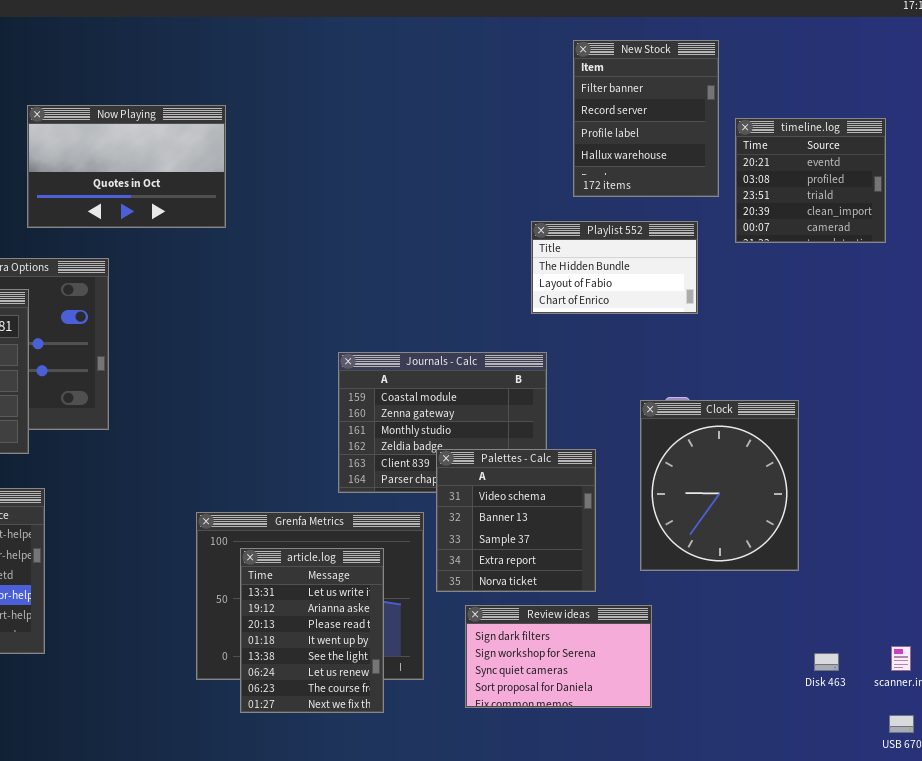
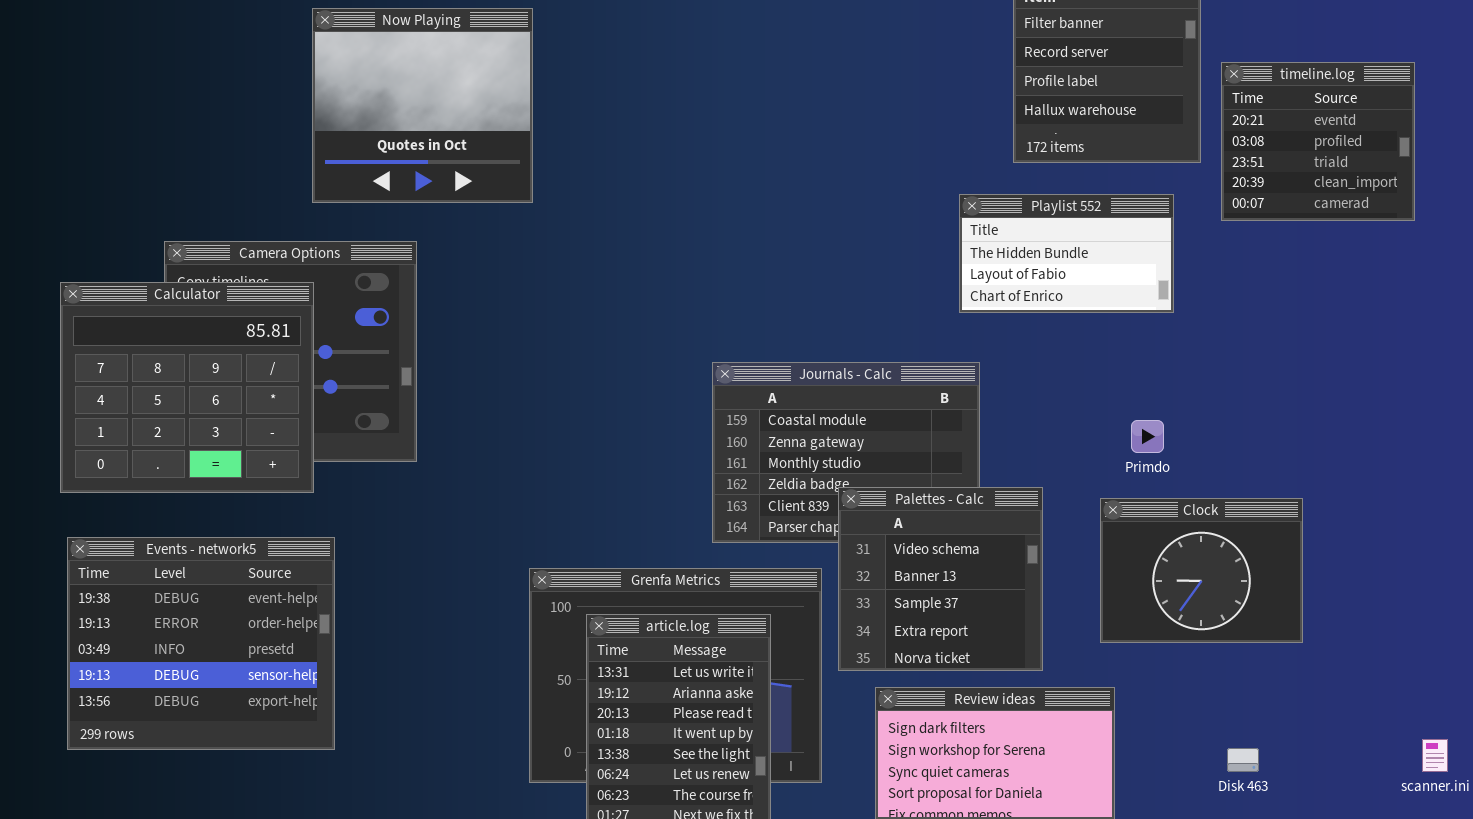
Now Playing: [27,105,226,228] -> [312,8,533,203], resized
Clock: [640,400,799,571] -> [1100,498,1303,643], resized
Disk 463: [814,653,839,671] -> [1227,748,1259,772], moved

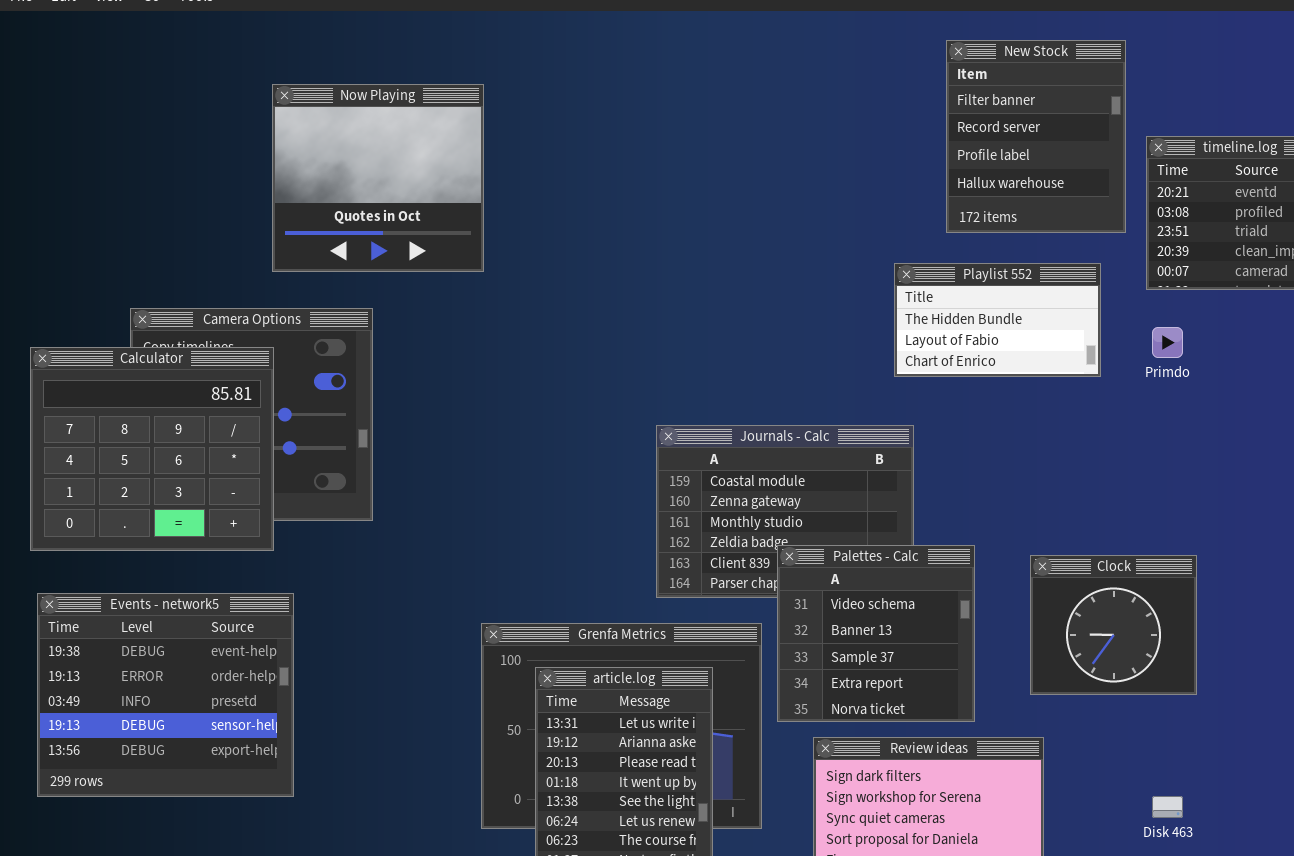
Primdo: [1131,420,1164,453] -> [1152,327,1183,358], moved
Clock: [1100,498,1303,643] -> [1030,555,1197,695], resized

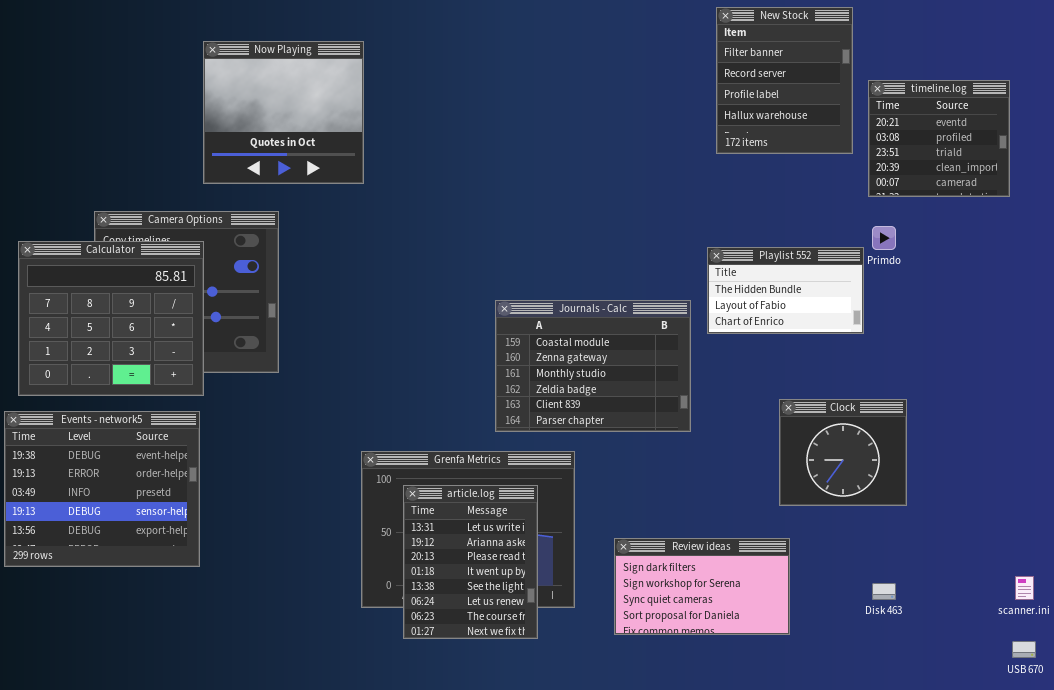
Playlist 552: [894,263,1101,377] -> [707,247,864,334], moved
Palettes - Calc: [777,545,975,722] -> none, closed
Events - network5: [37,593,294,797] -> [4,411,200,567], moved

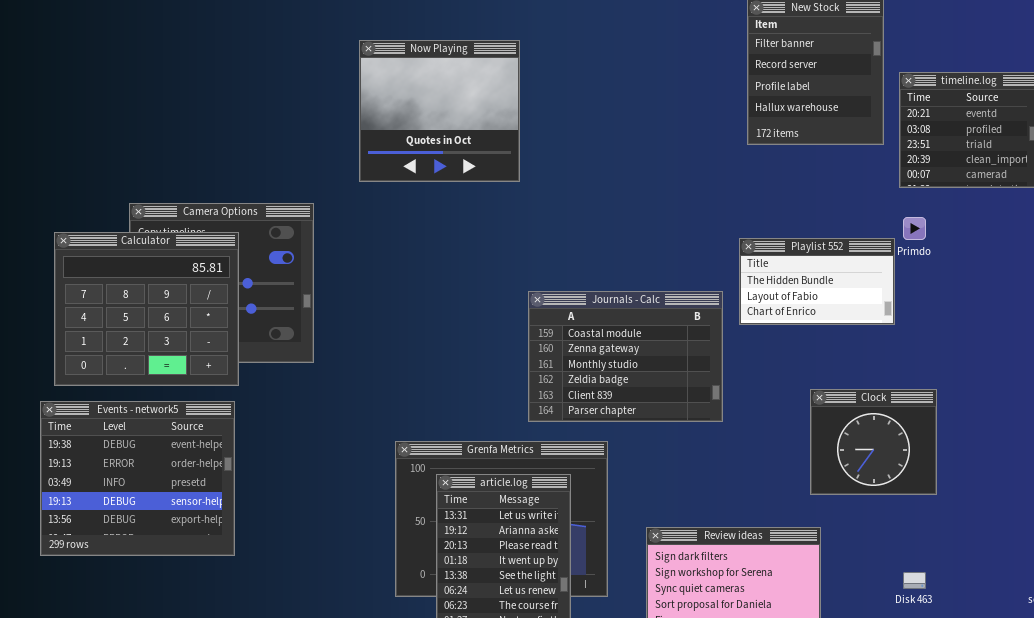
Now Playing: [203,41,364,184] -> [359,40,520,182], moved

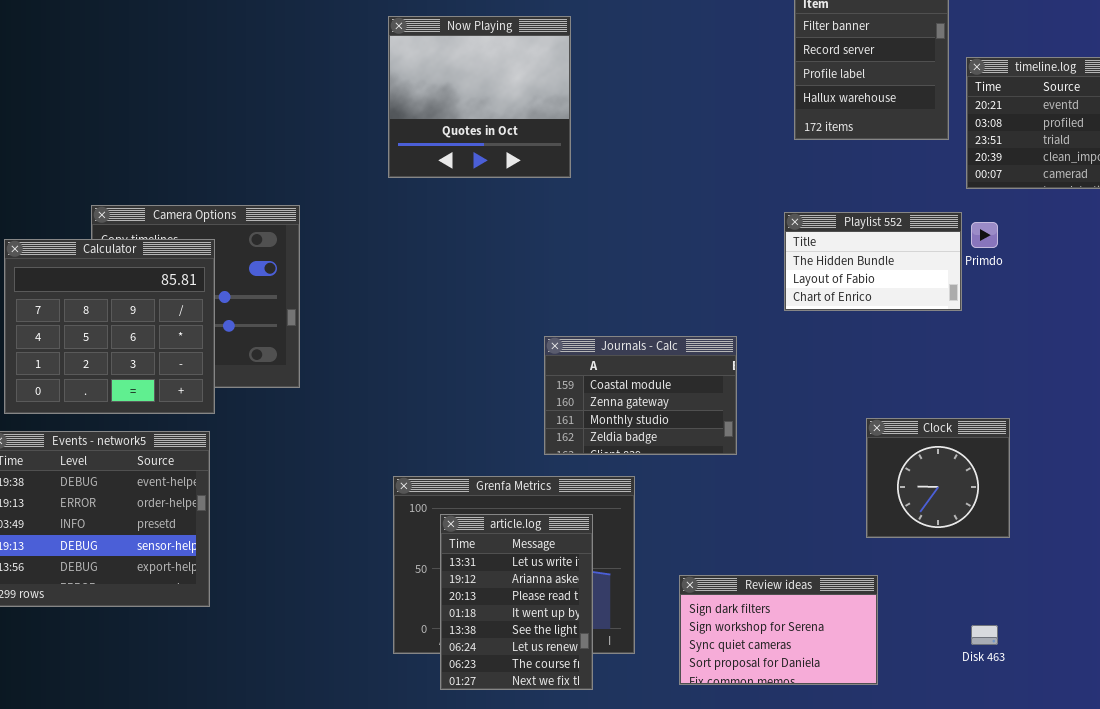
Now Playing: [359,40,520,182] -> [388,16,571,178], moved
Playlist 552: [739,238,895,325] -> [784,212,962,311], moved
Journals - Calc: [528,291,723,422] -> [544,336,737,455], resized

